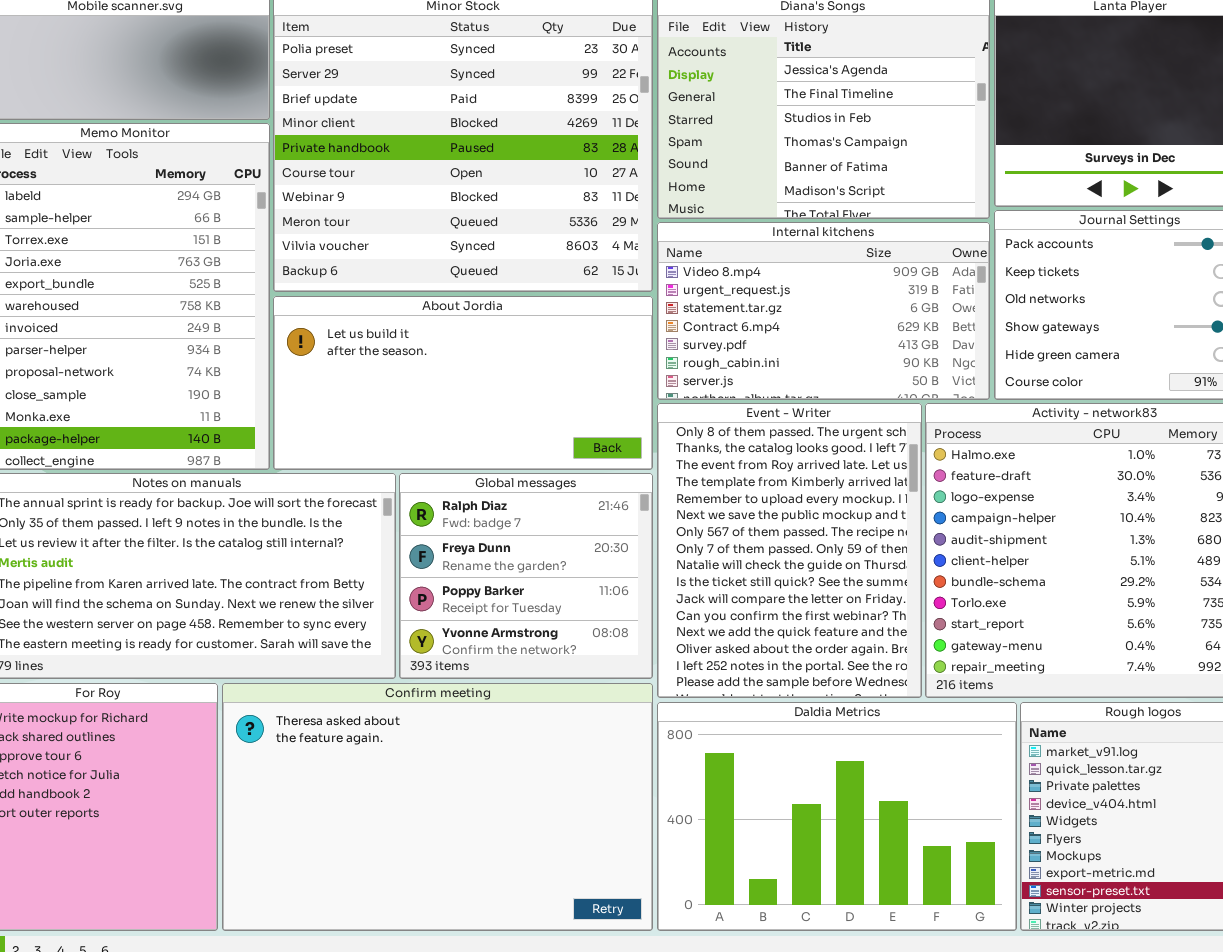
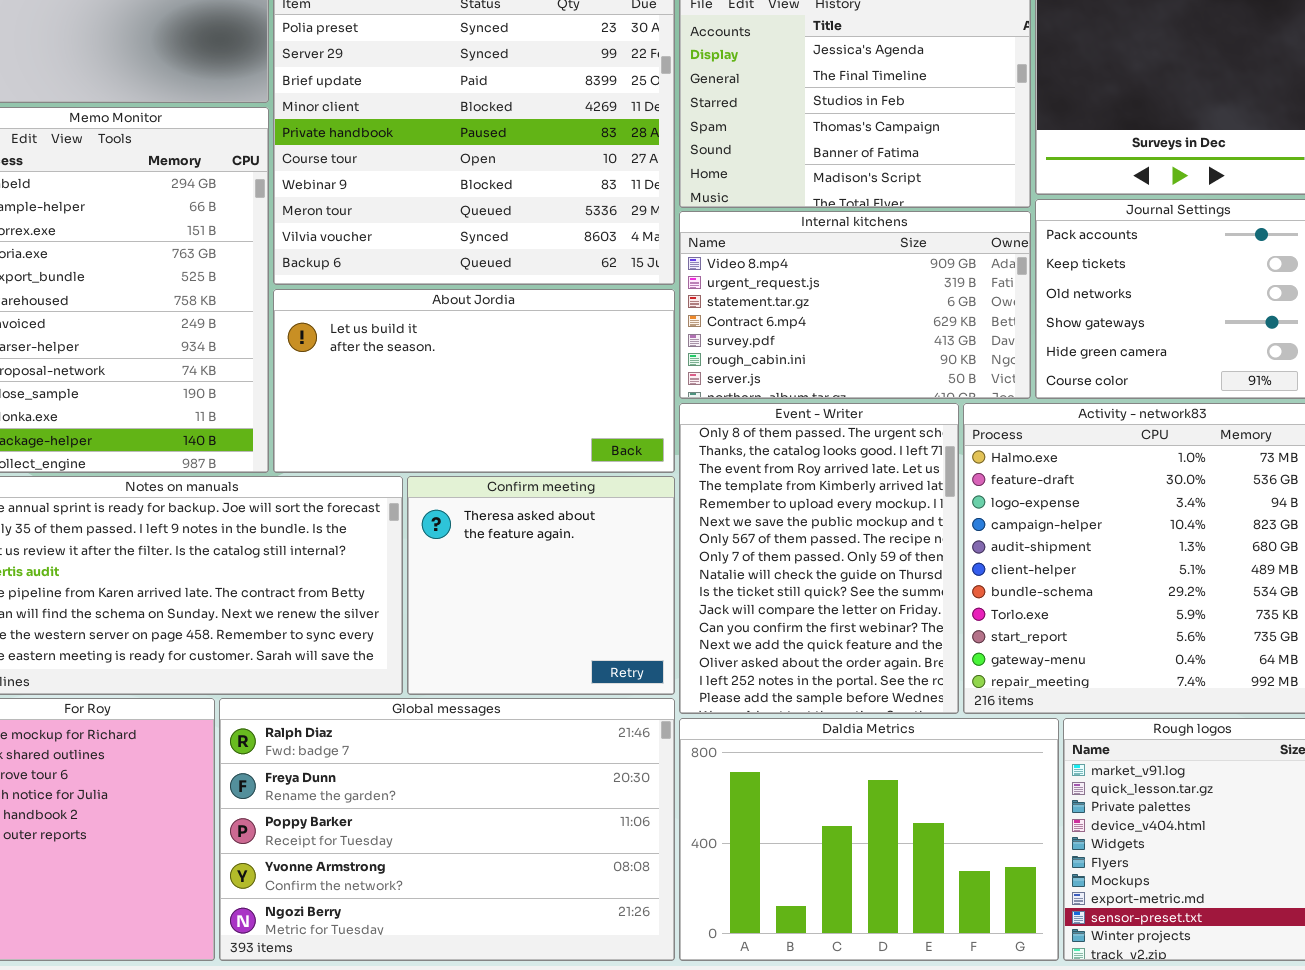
Global messages: [399,473,653,679] -> [219,698,675,961], moved, resized
Confirm meeting: [222,683,653,931] -> [407,476,675,695], moved, resized

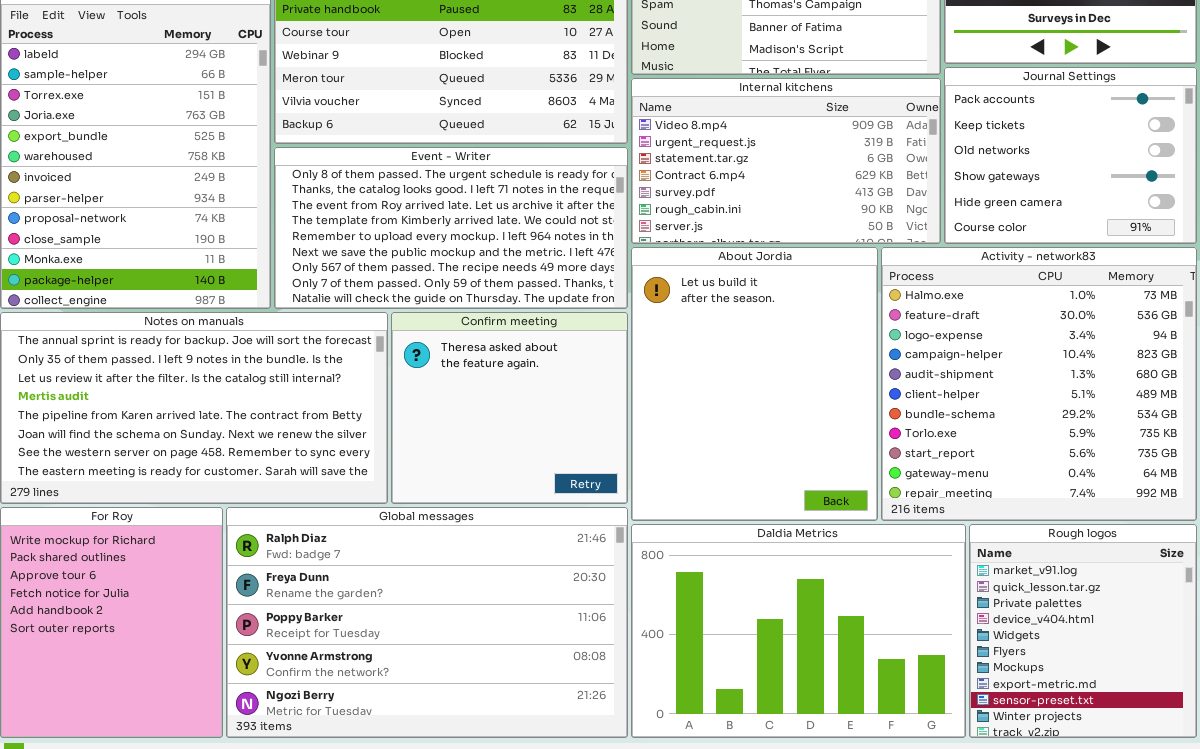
About Jordia: [273,289,675,473] -> [631,247,878,521], moved, resized
Event - Writer: [679,403,959,714] -> [274,147,628,309], moved, resized

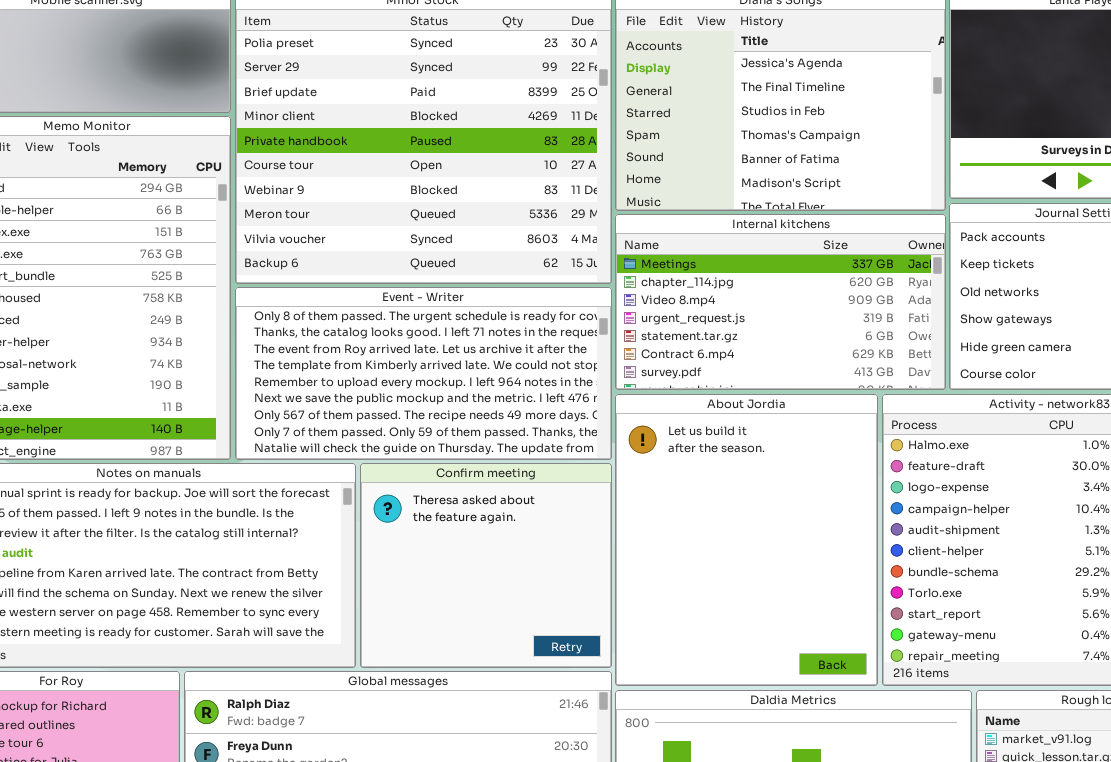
Internal kitchens: [631,78,941,244] -> [615,214,946,390], scrolled up 2 rows

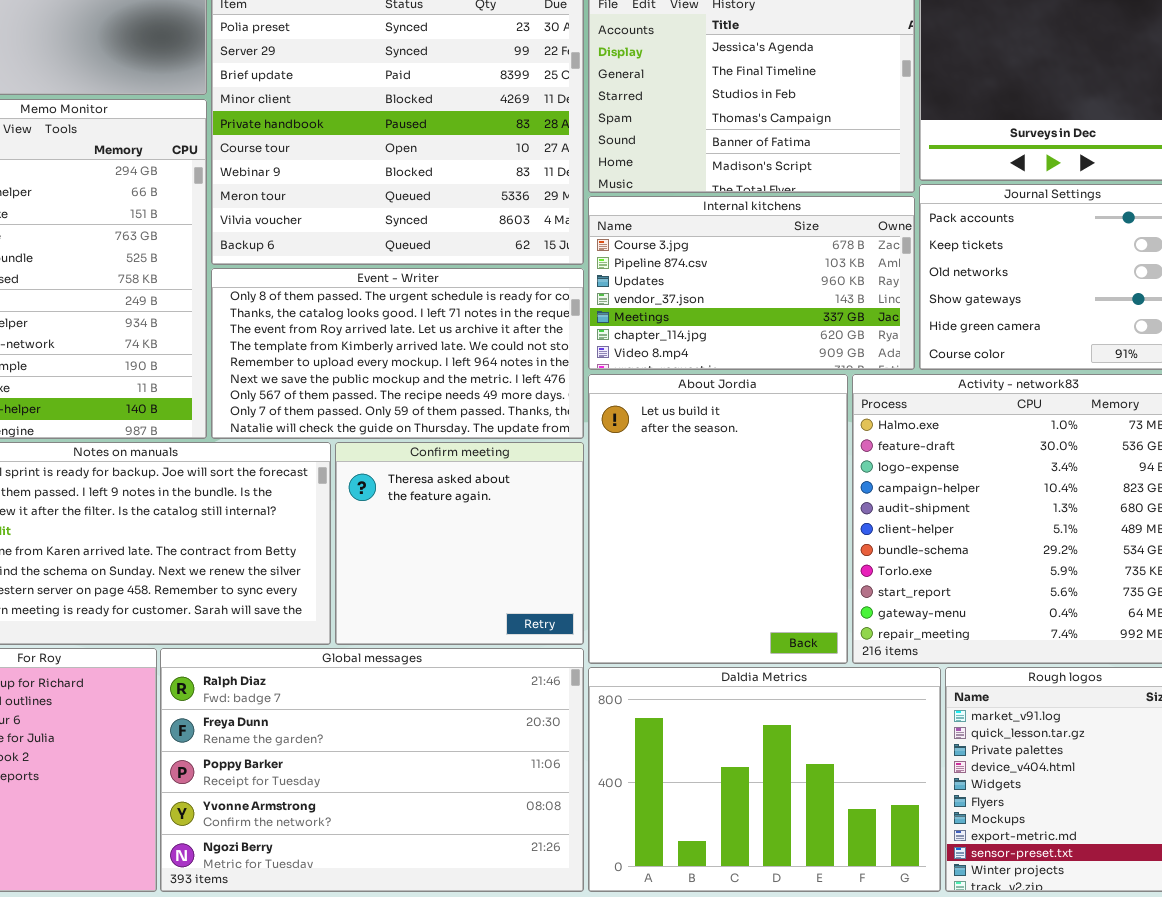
Internal kitchens: [615,214,946,390] -> [588,196,915,370], scrolled up 4 rows

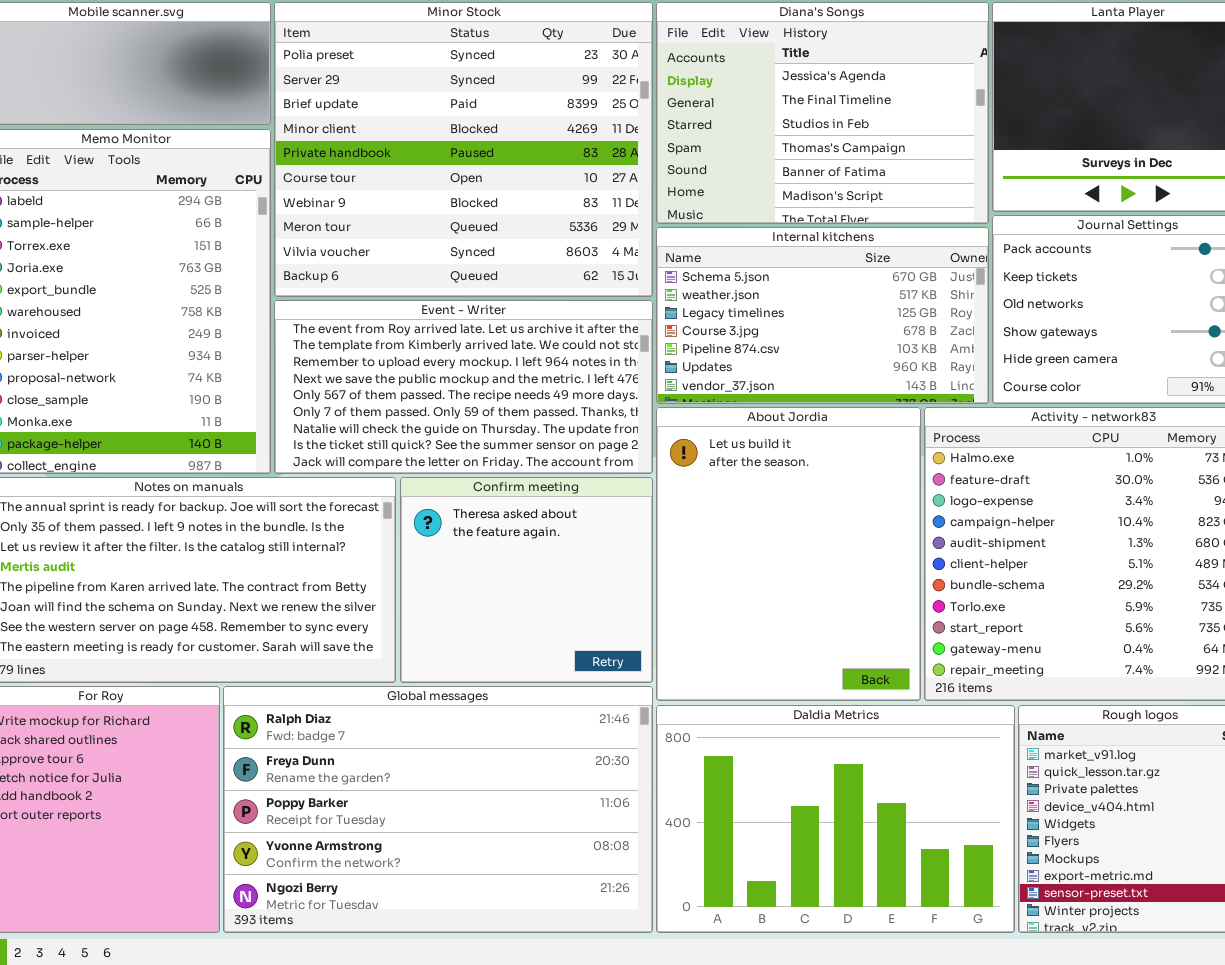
Internal kitchens: [588,196,915,370] -> [656,227,989,404], scrolled up 3 rows
Event - Writer: [211,268,584,439] -> [274,300,653,474], scrolled down 2 rows

